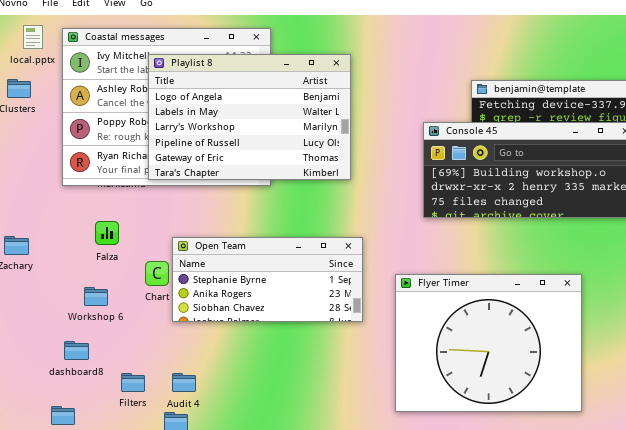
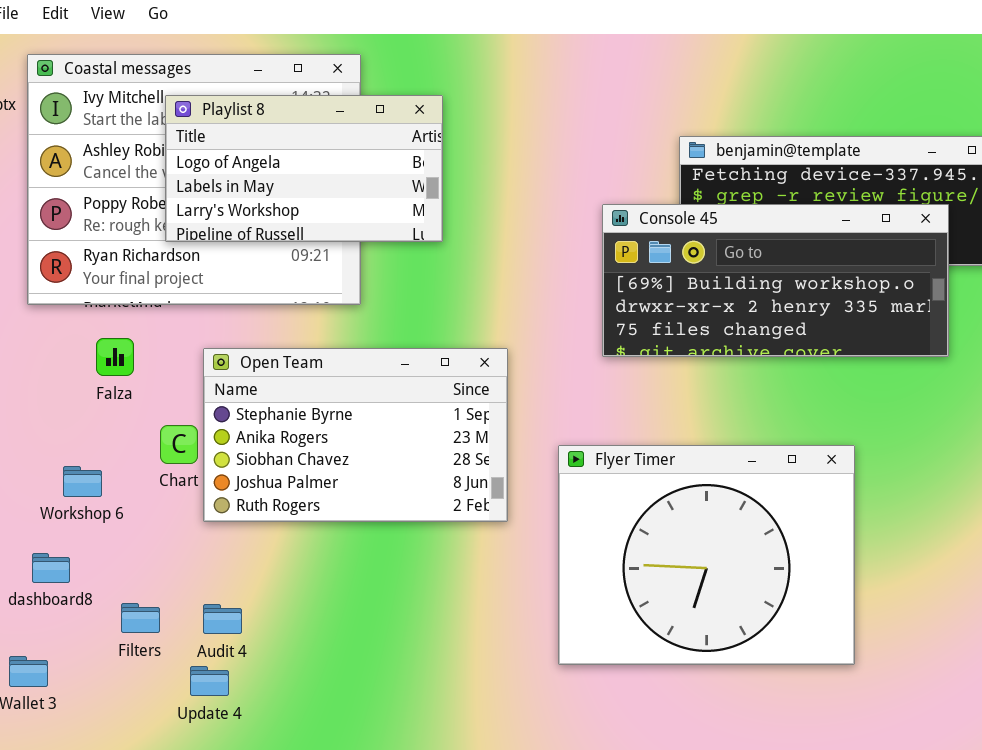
Playlist 8: [148,54,351,180] -> [165,95,443,242], resized
Falza: [95,221,119,245] -> [96,338,134,376], moved
Open Team: [172,237,363,322] -> [203,348,508,522], resized

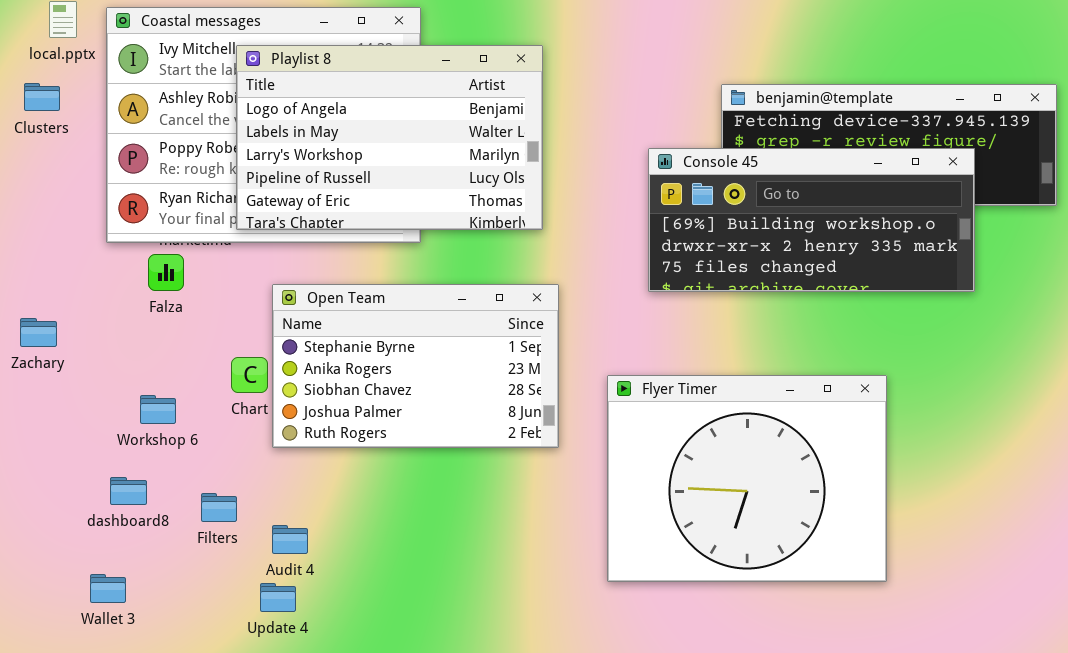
Playlist 8: [165,95,443,242] -> [236,45,543,230], resized
Falza: [96,338,134,376] -> [148,254,184,291], moved
Filters: [121,603,160,633] -> [201,493,237,522], moved

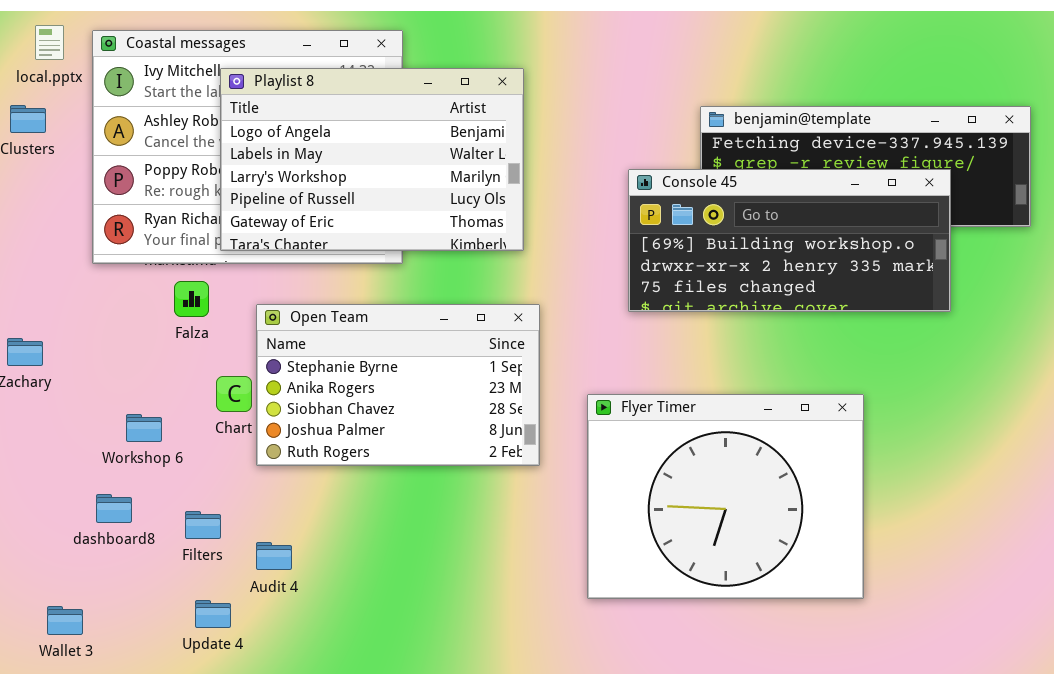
Falza: [148,254,184,291] -> [174,281,209,317], moved
Wallet 3: [90,574,126,603] -> [47,606,83,635], moved
Update 4: [260,583,296,612] -> [195,600,231,628], moved

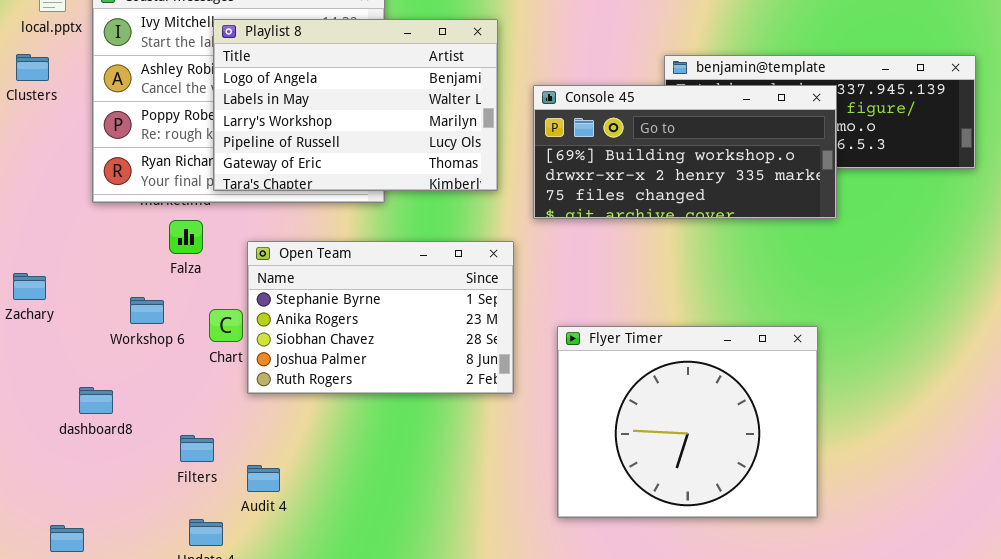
Console 45: [628,169,951,312] -> [533,85,837,219], moved
Workshop 6: [126,414,162,442] -> [130,297,164,324], moved
dashboard8: [96,494,132,523] -> [79,387,113,414], moved

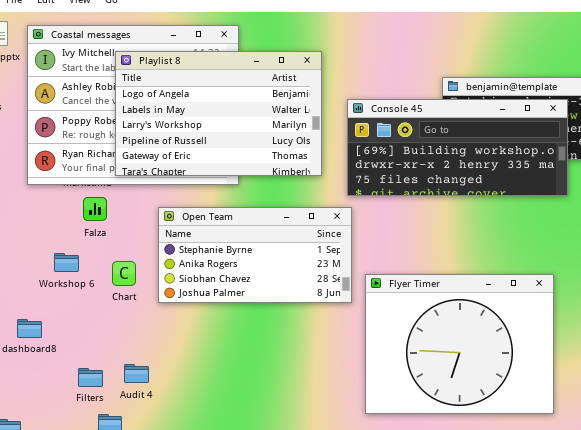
Open Team: [247,241,514,394] -> [158,207,352,303], moved, resized
Filters: [180,435,214,462] -> [78,368,103,387], moved
Audit 4: [247,465,280,492] -> [124,364,149,383], moved

